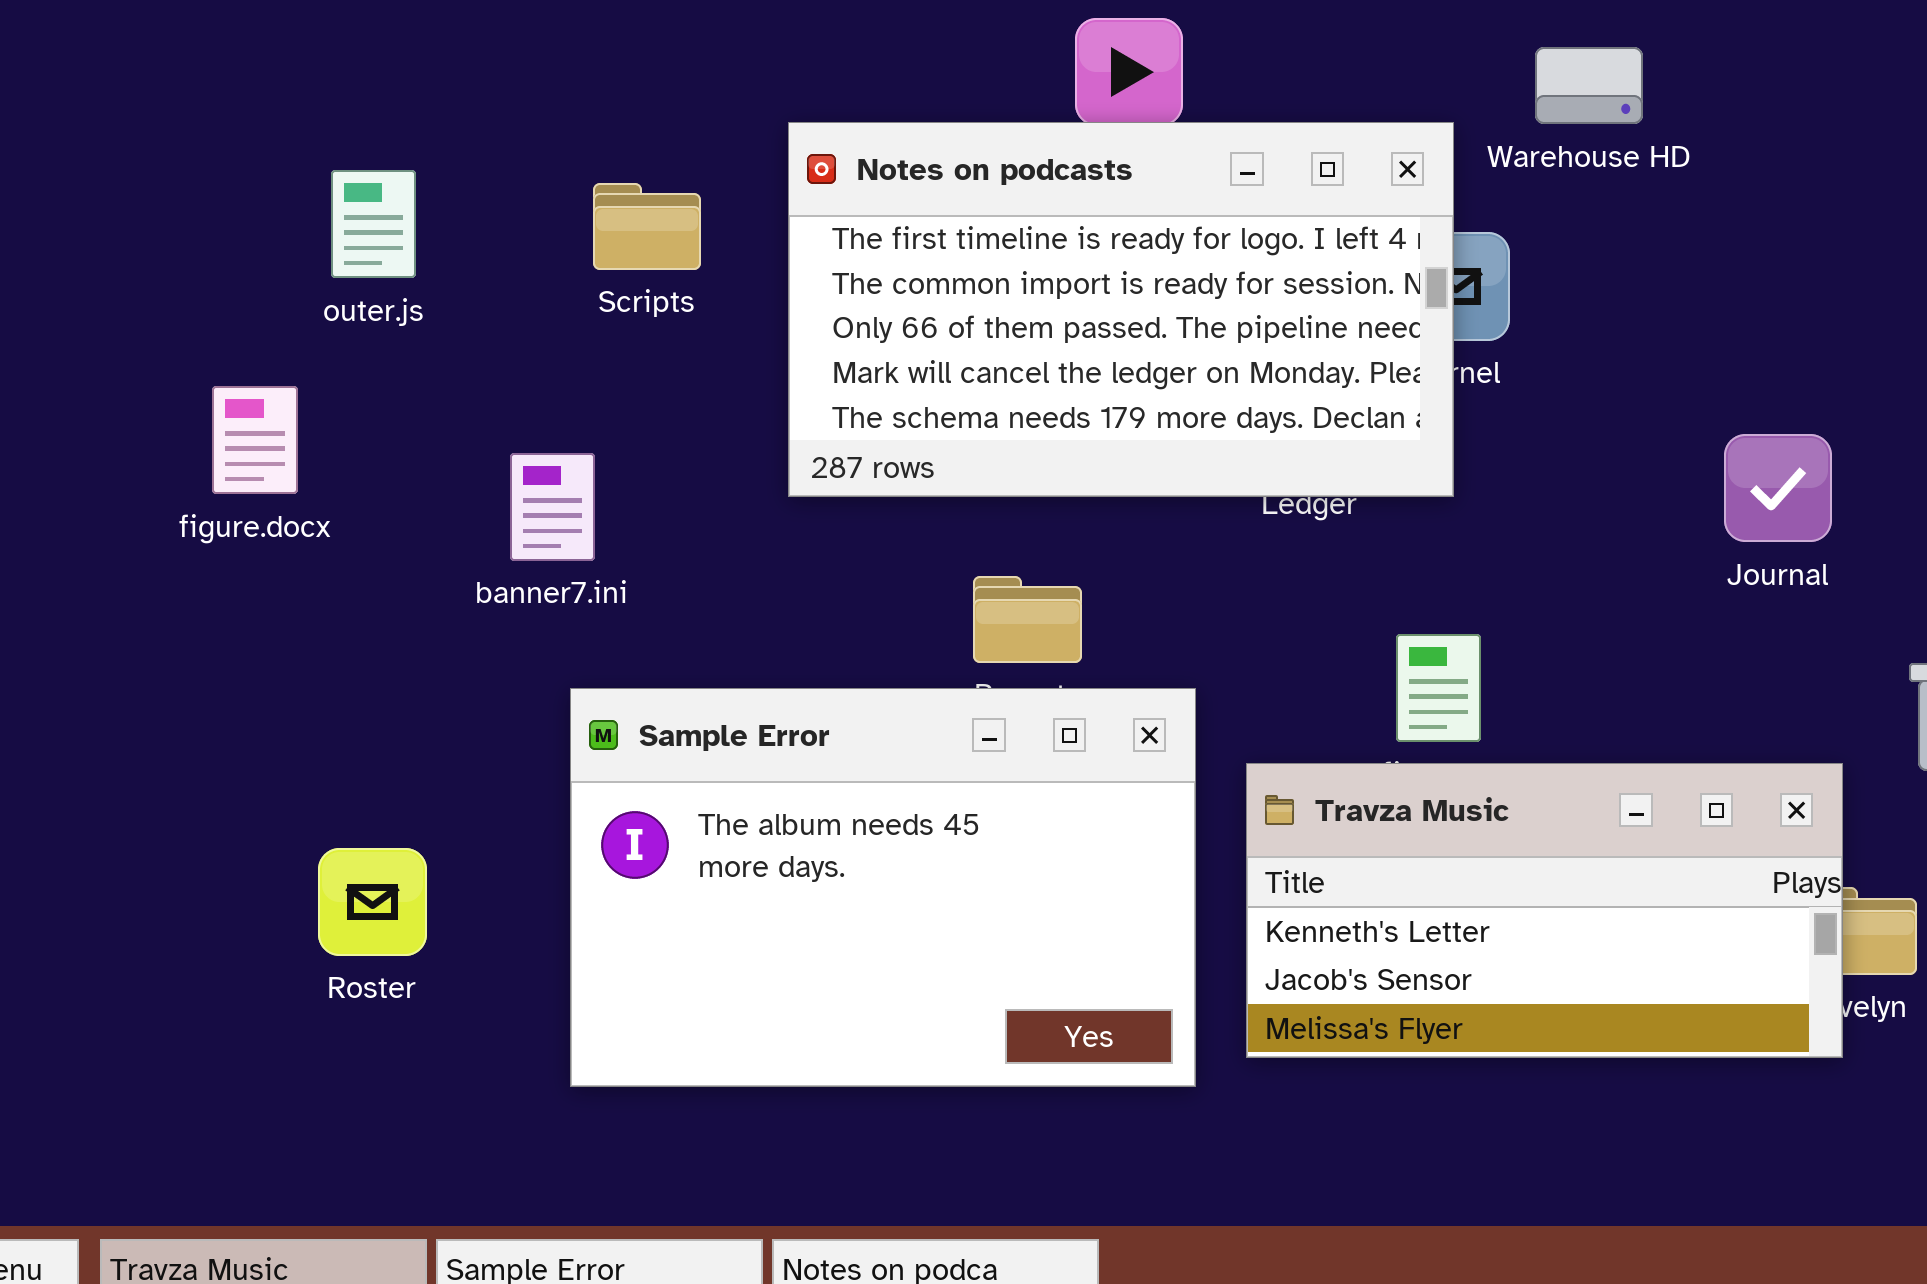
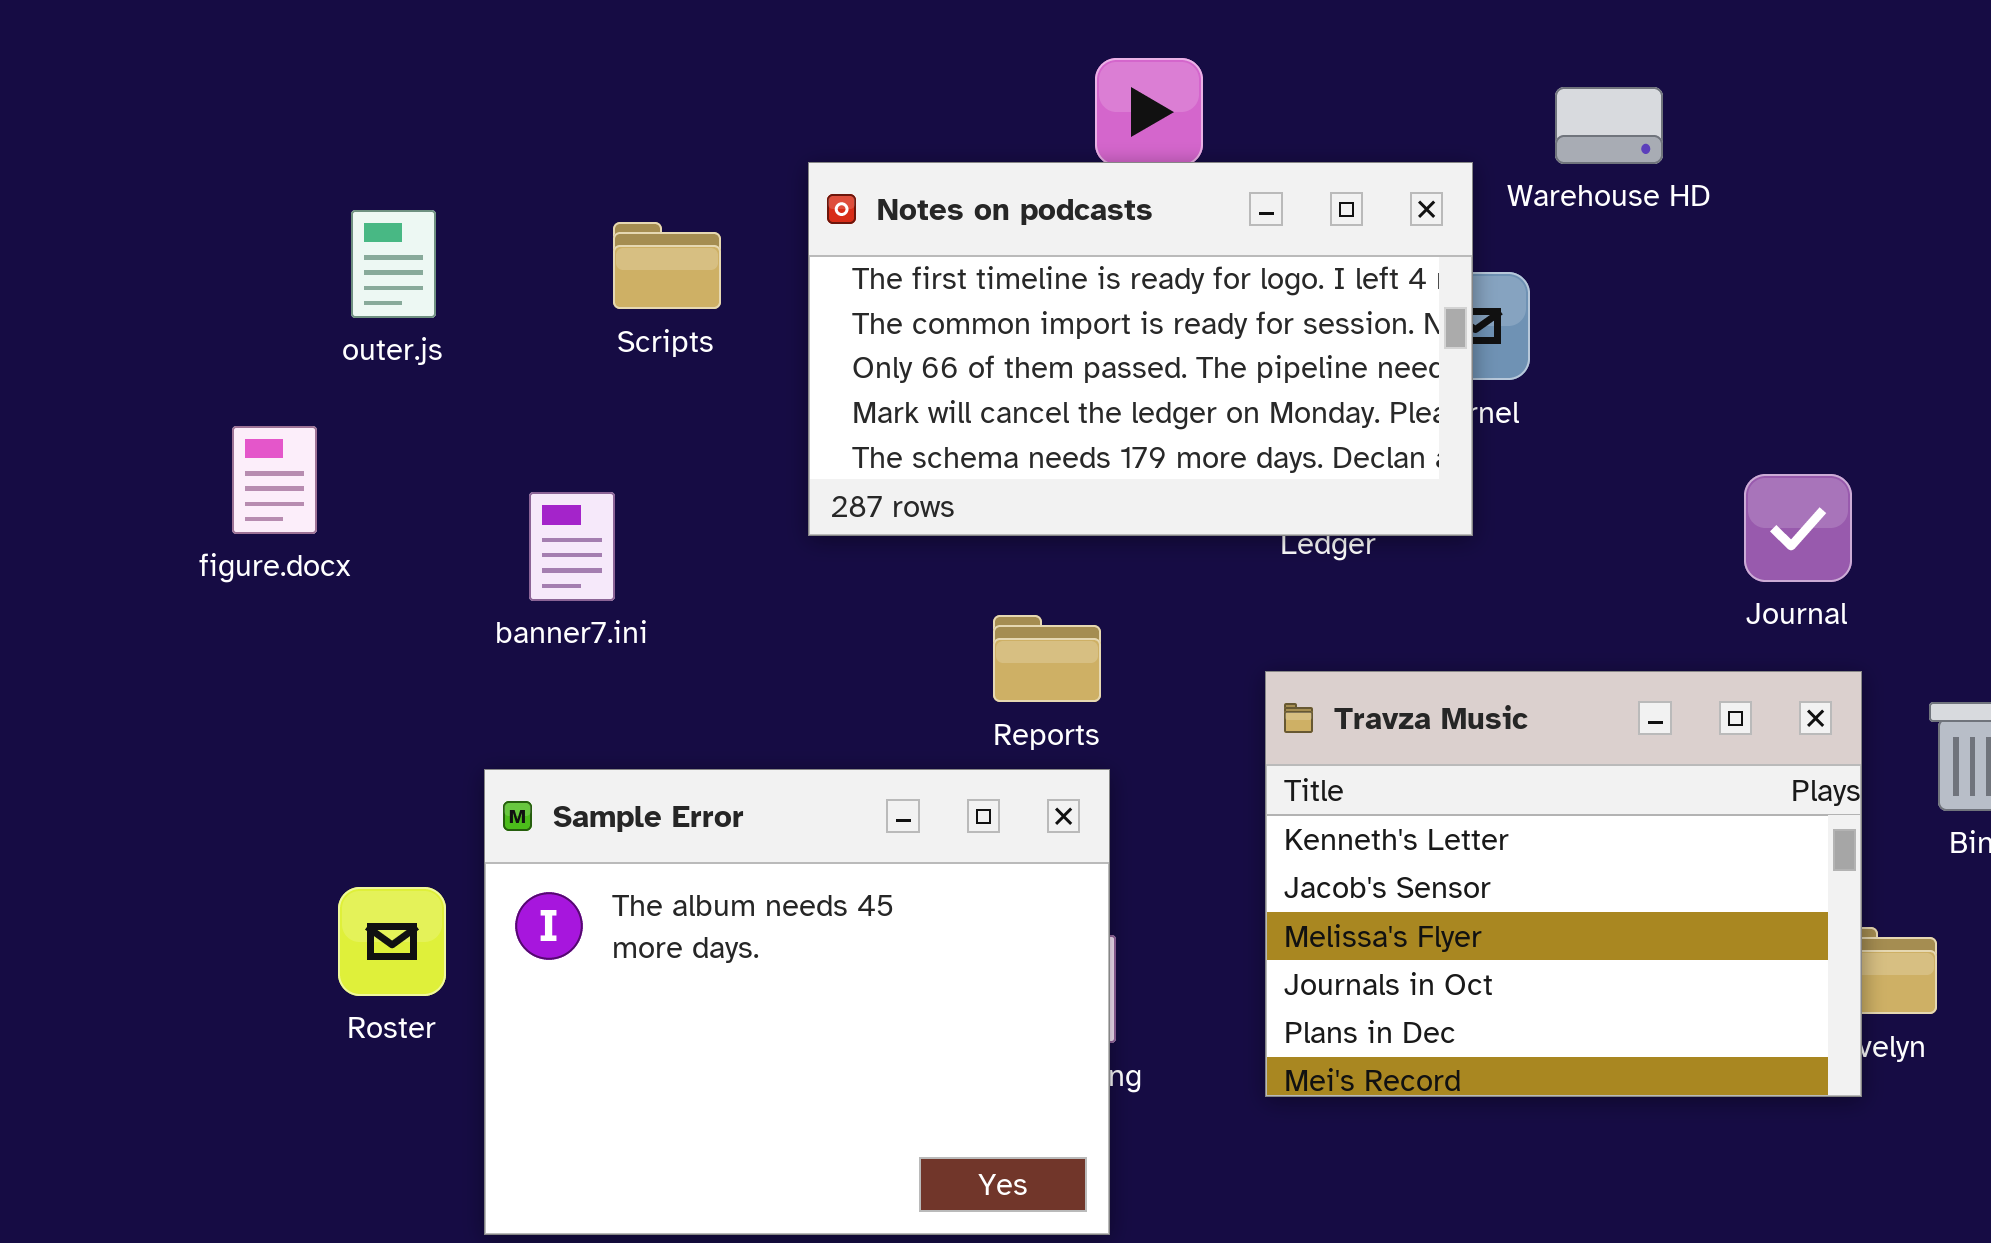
Sample Error: [570,688,1196,1087] -> [484,769,1110,1235], moved, resized
Travza Music: [1246,763,1843,1058] -> [1265,671,1862,1097], resized

